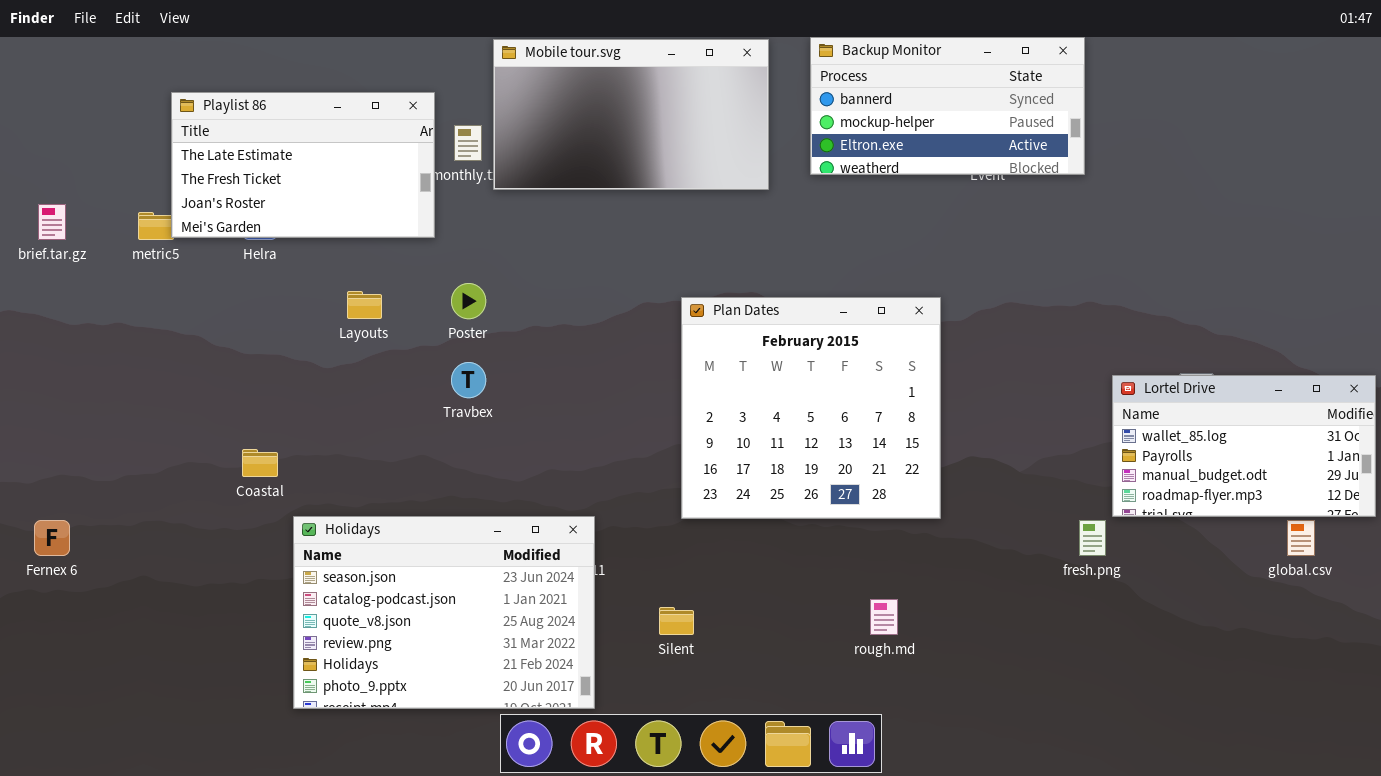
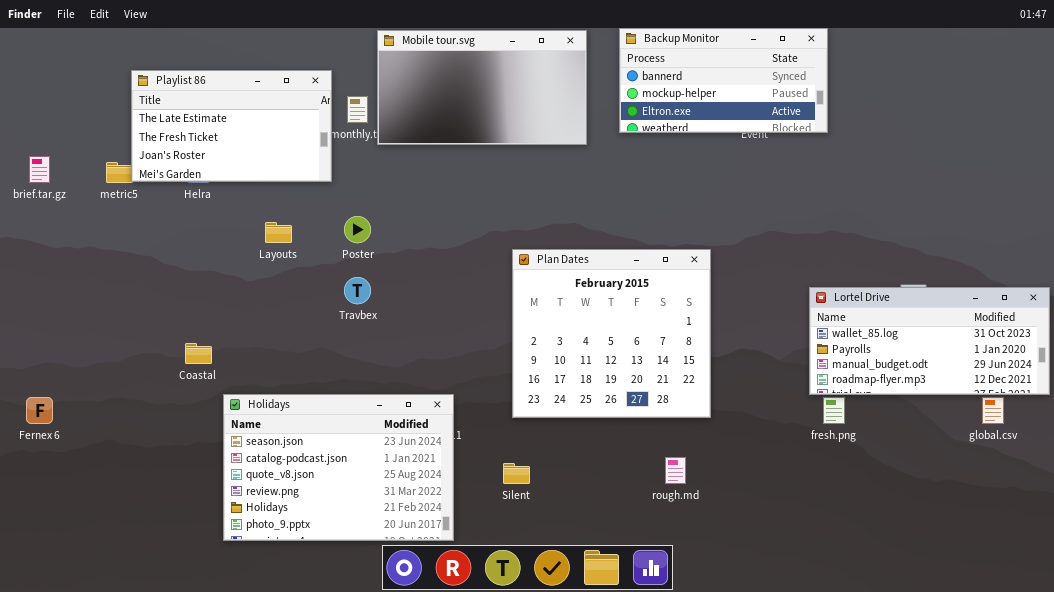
Plan Dates: [681,297,941,519] -> [512,249,711,418], moved
Lortel Drive: [1112,375,1376,517] -> [809,287,1050,395], resized

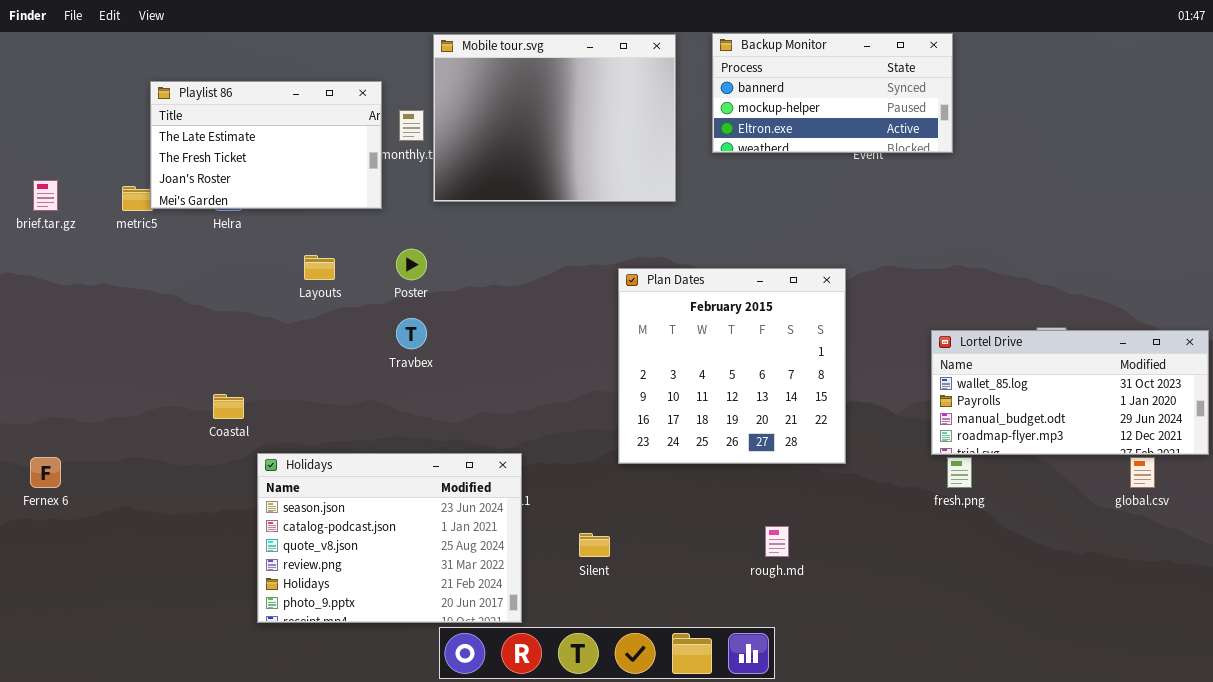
Mobile tour.svg: [377,30,587,145] -> [433,34,676,202], resized
Plan Dates: [512,249,711,418] -> [618,268,846,464], moved

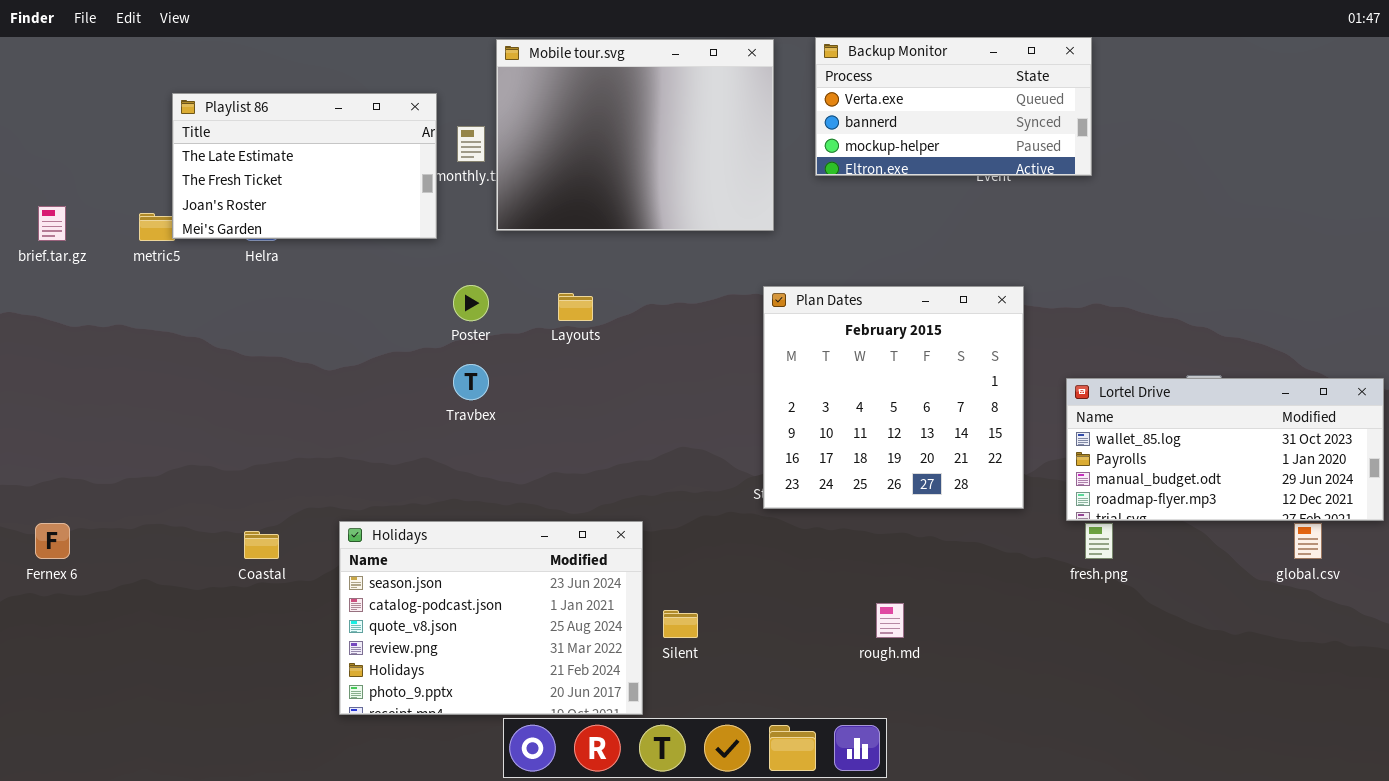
Backup Monitor: [712,33,953,153] -> [815,37,1092,176], scrolled up 1 row
Layouts: [304,255,335,280] -> [558,293,593,321], moved
Plan Dates: [618,268,846,464] -> [763,286,1024,509], moved
Coastal: [213,394,244,419] -> [244,531,279,559], moved
Holidays: [257,453,522,623] -> [339,521,643,715], moved

